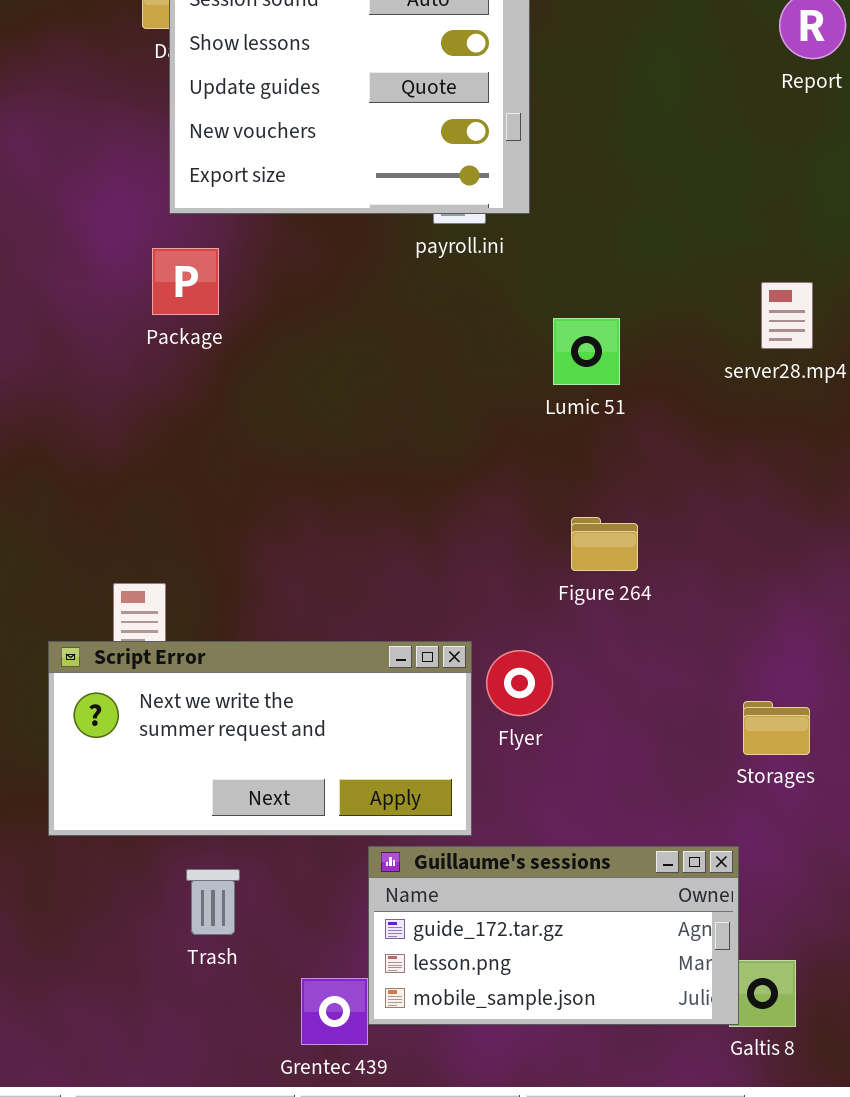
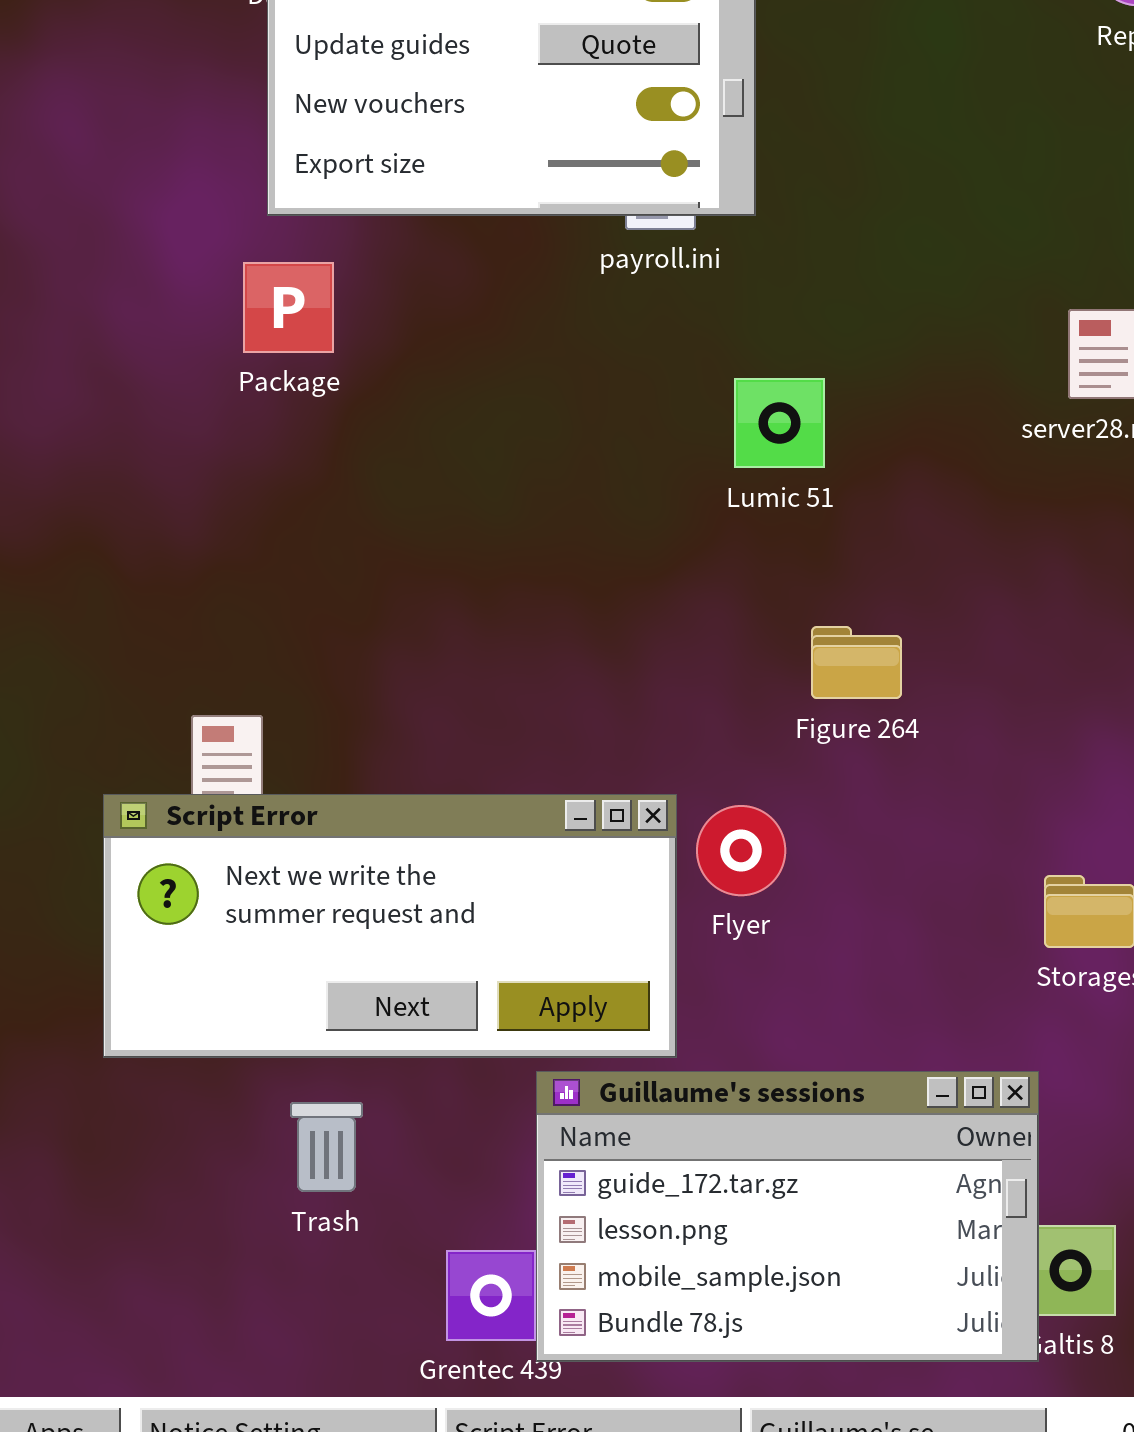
Lumic 51: [553,318,620,385] -> [734,378,825,468], moved
Guillaume's sessions: [368,846,739,1025] -> [536,1071,1039,1362], resized

